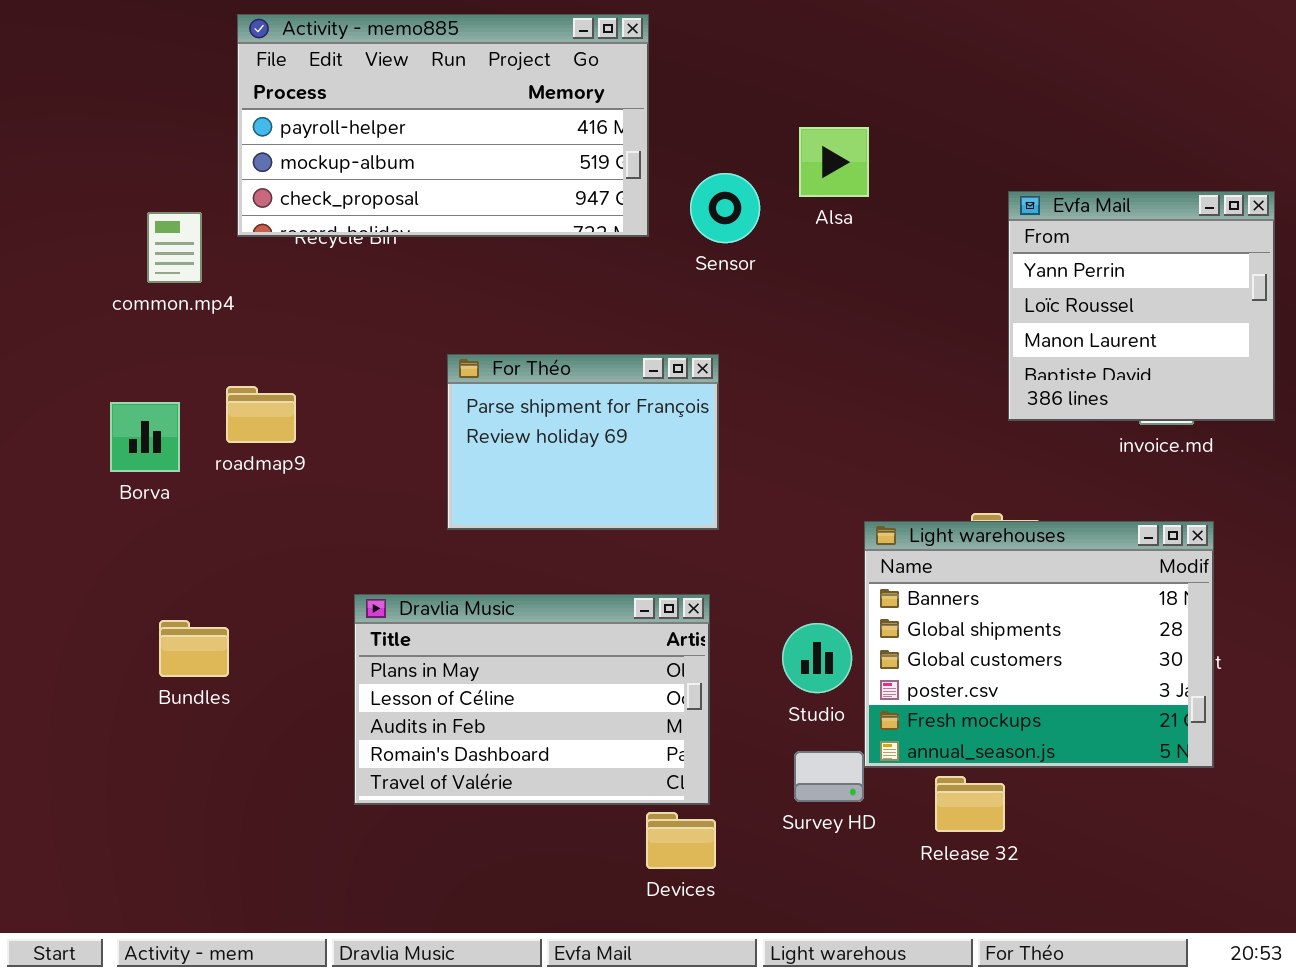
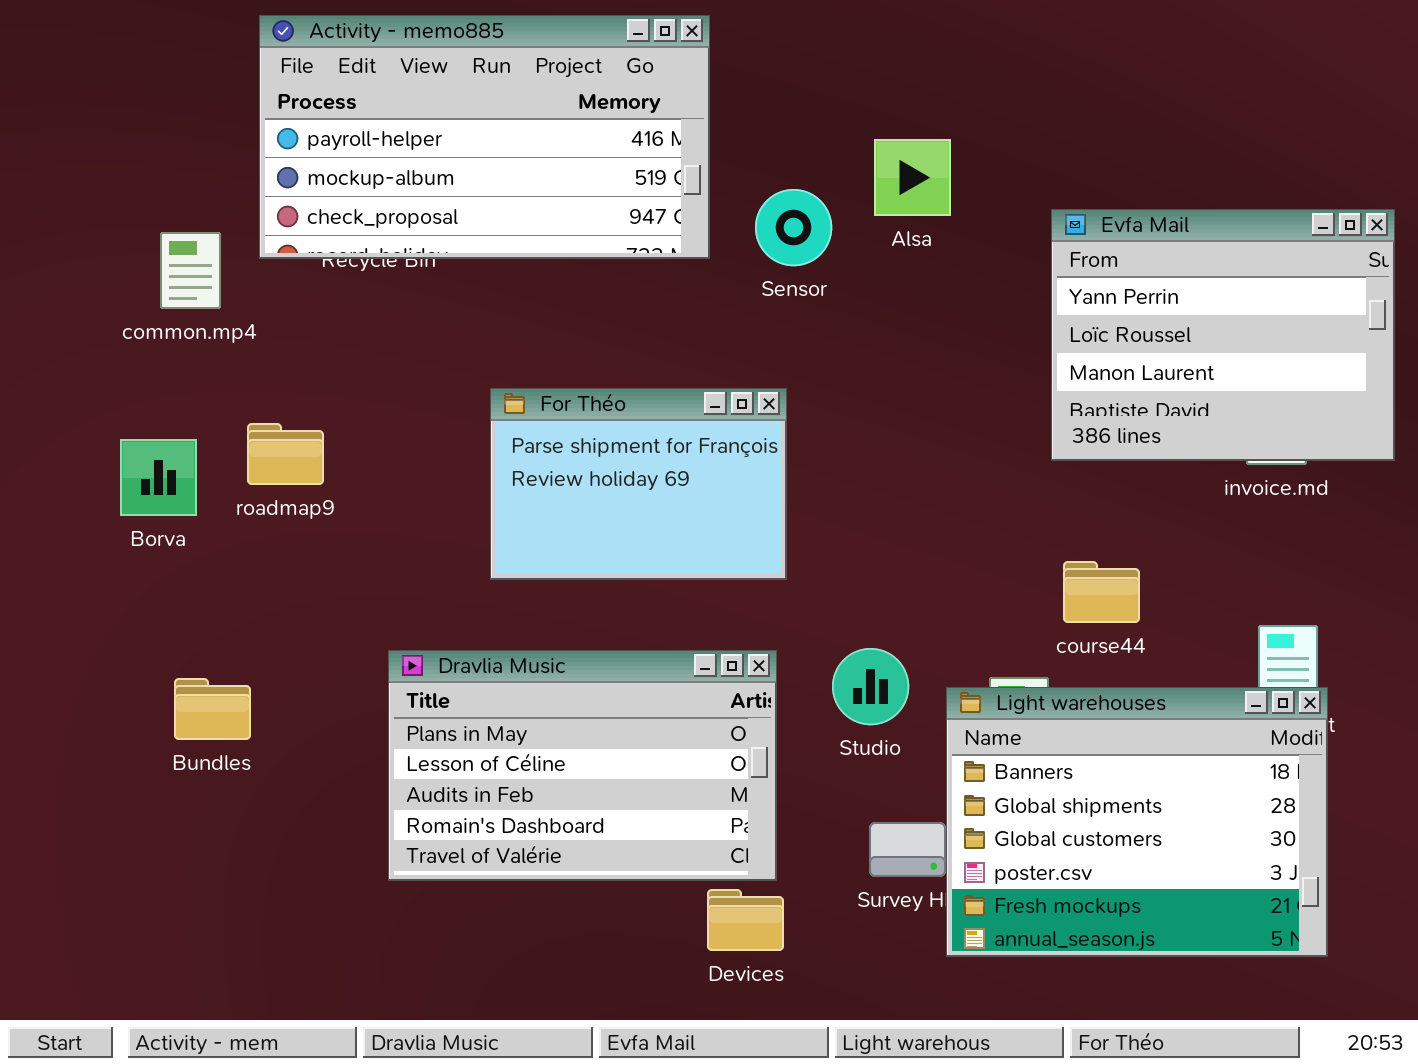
Evfa Mail: [1008,191,1275,421] -> [1051,209,1395,461], resized
Light warehouses: [864,521,1214,768] -> [946,687,1328,957], moved
Studio: [782,623,852,693] -> [832,648,909,725], moved

